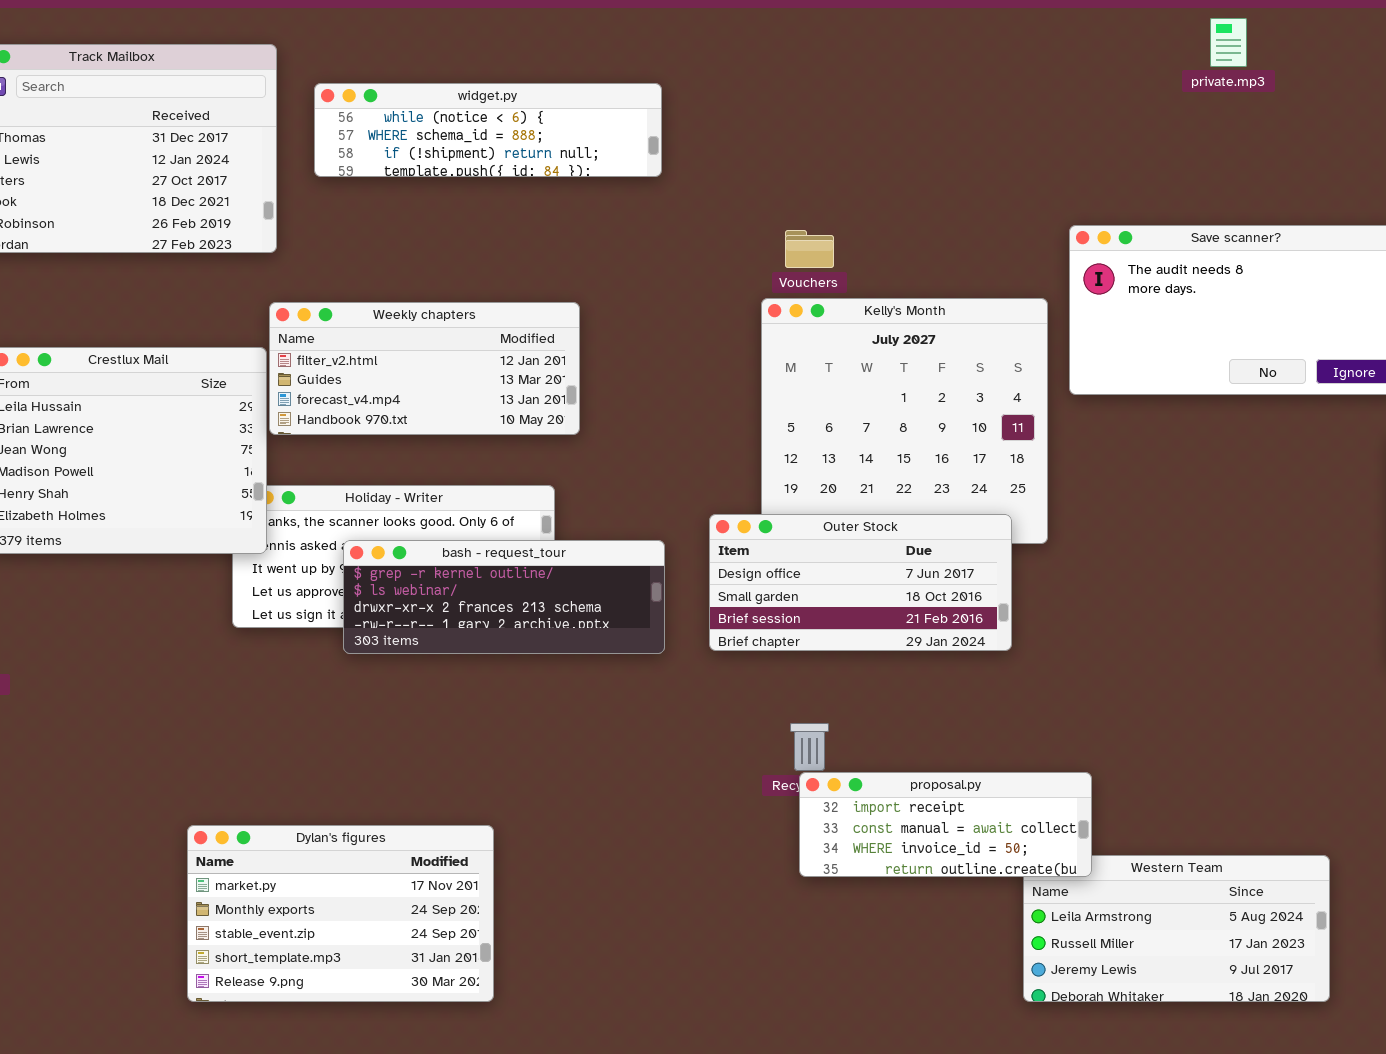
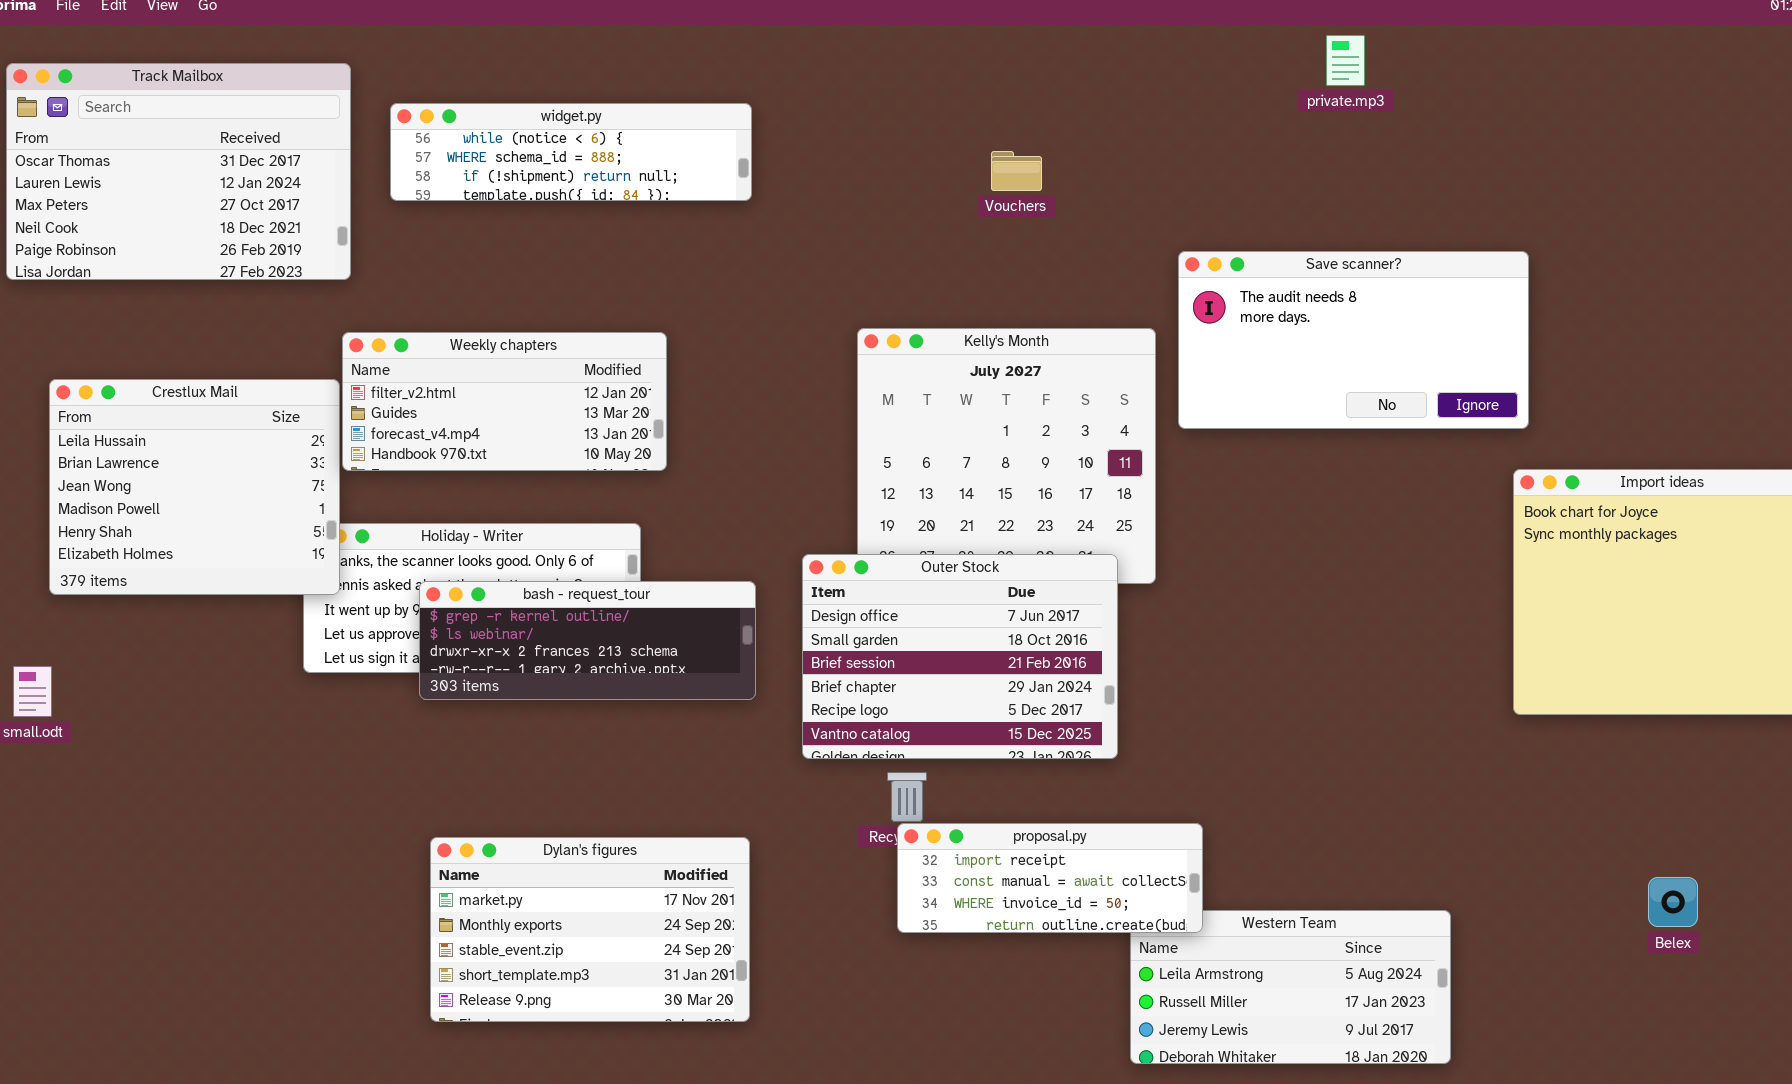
Vouchers: [785,230,834,268] -> [991,151,1042,191], moved
Outer Stock: [709,514,1012,651] -> [802,554,1118,759], resized
Dylan's figures: [187,825,494,1002] -> [430,837,750,1022], moved

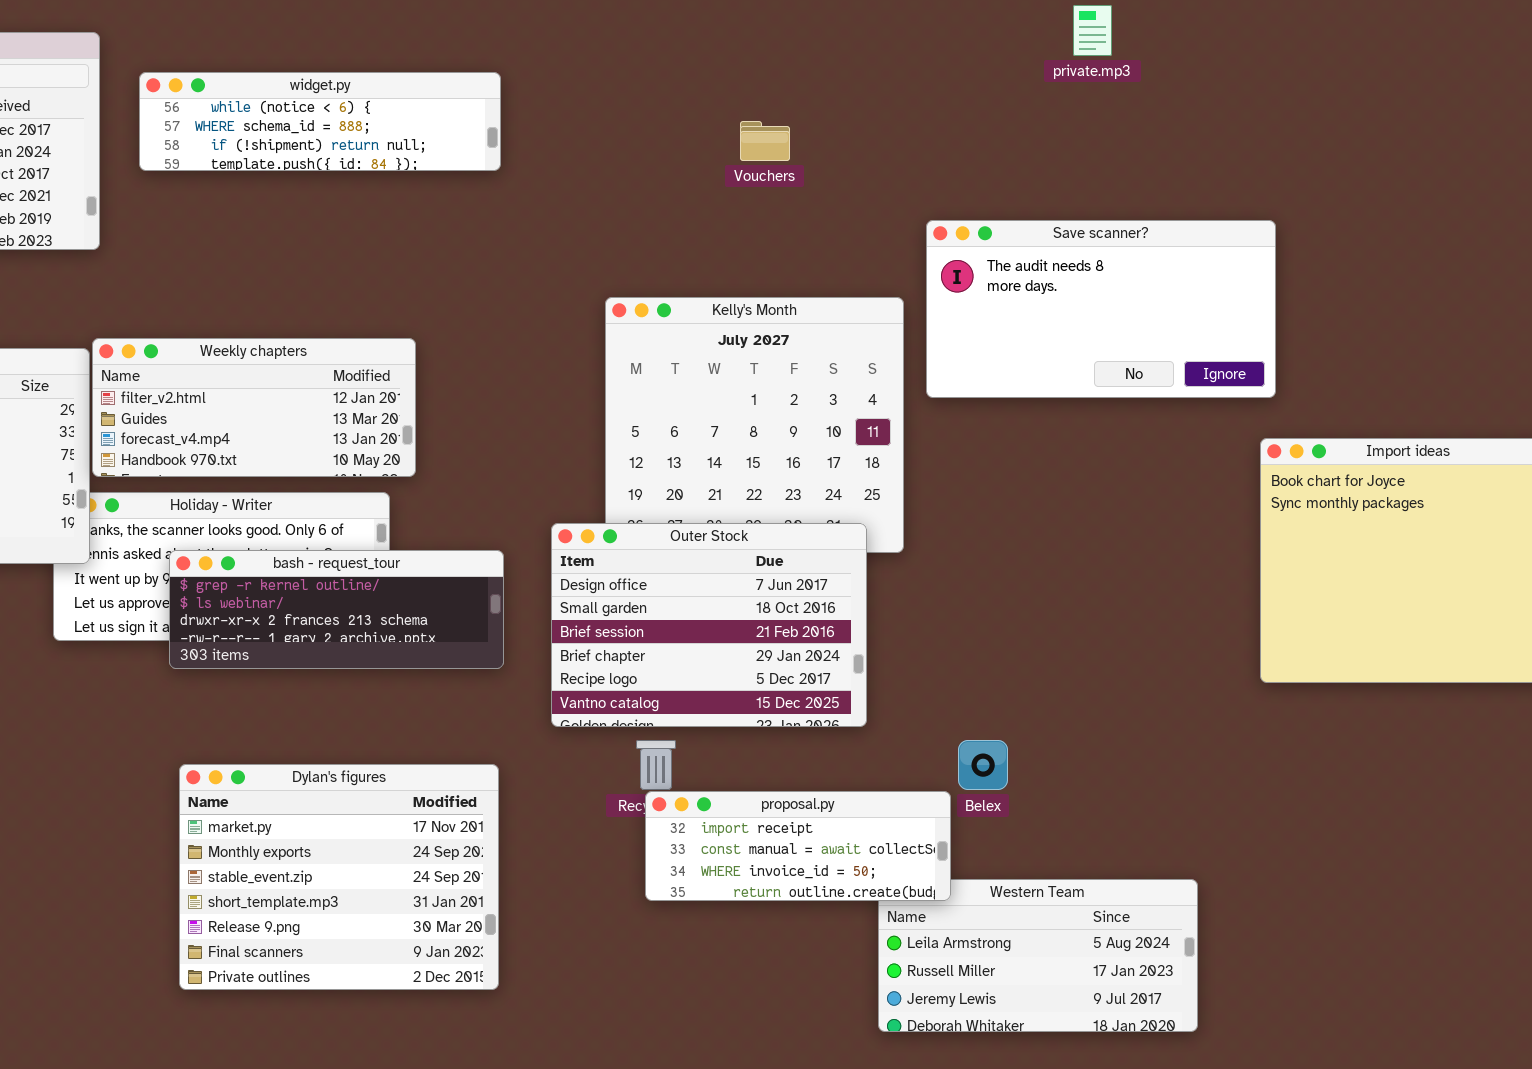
Weekly chapters: [342,332,667,471] -> [92,338,416,477], moved
Dylan's figures: [430,837,750,1022] -> [179,764,499,990], resized
Belex: [1648,877,1698,927] -> [958,740,1008,790], moved

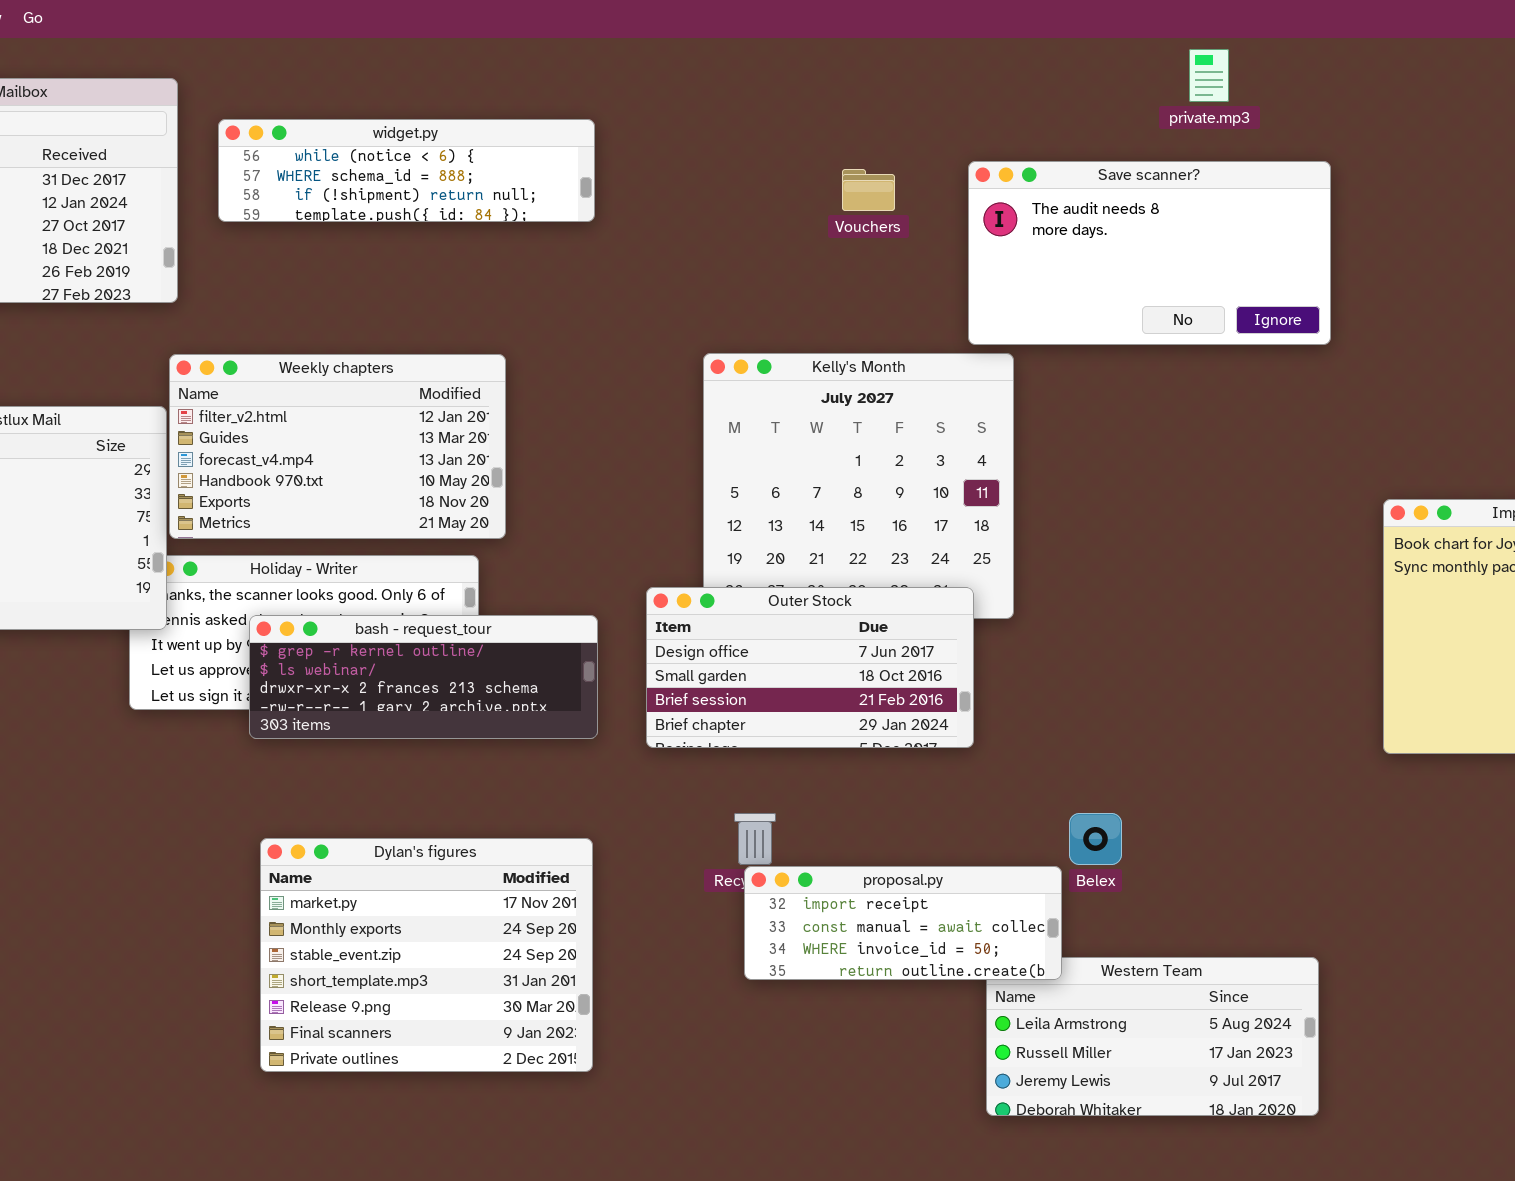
Save scanner?: [926,220,1276,398] -> [968,161,1331,345], moved
Weekly chapters: [92,338,416,477] -> [169,354,506,539], resized
Outer Stock: [551,523,867,727] -> [646,587,974,748], resized

